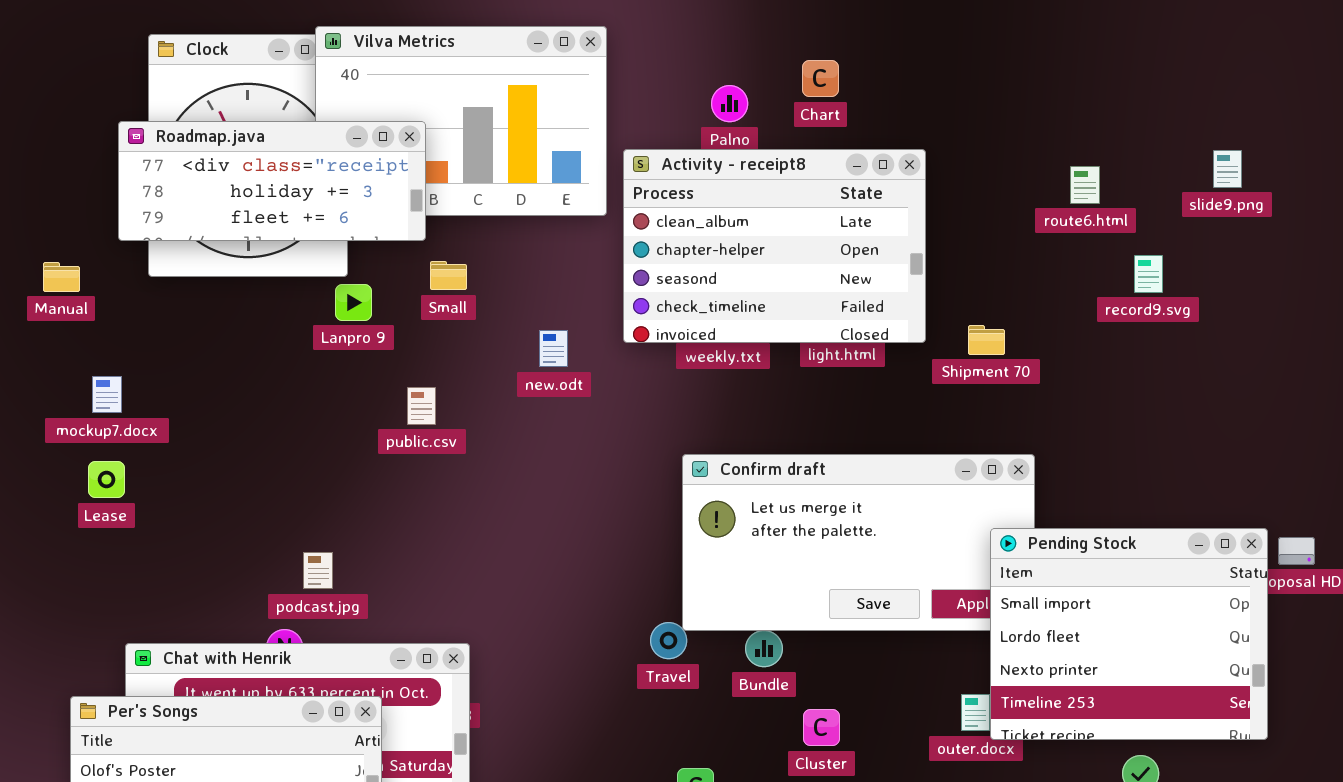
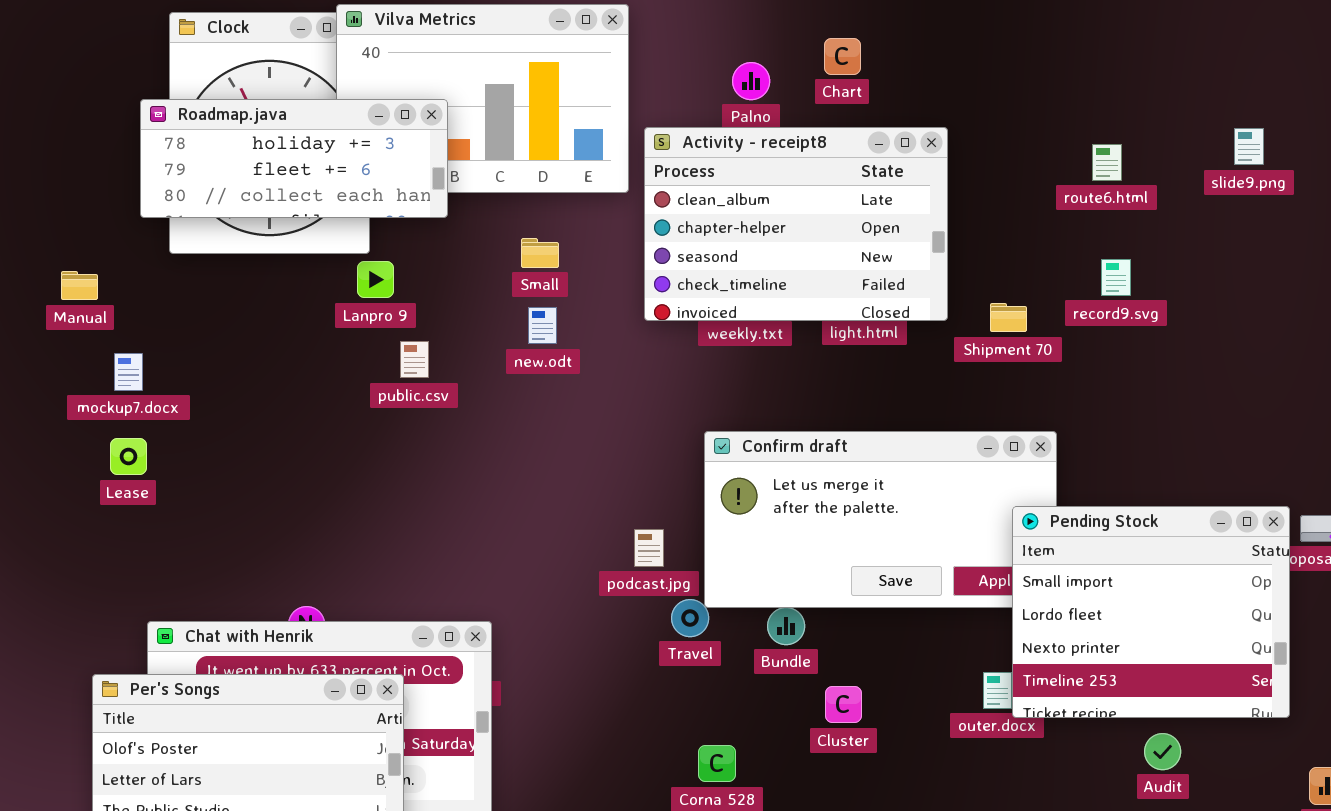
Roadmap.java: [118,121,426,241] -> [140,99,448,218], scrolled down 1 row
record9.svg: [1134,255,1163,293] -> [1101,259,1131,296], moved
Small: [430,261,467,290] -> [521,238,559,268], moved
Manual: [43,262,80,292] -> [61,271,98,300], moved
new.odt: [539,330,568,367] -> [528,307,557,344], moved
public.csv: [407,387,436,425] -> [400,341,429,378], moved
podcast.jpg: [303,552,333,589] -> [634,529,664,567], moved

